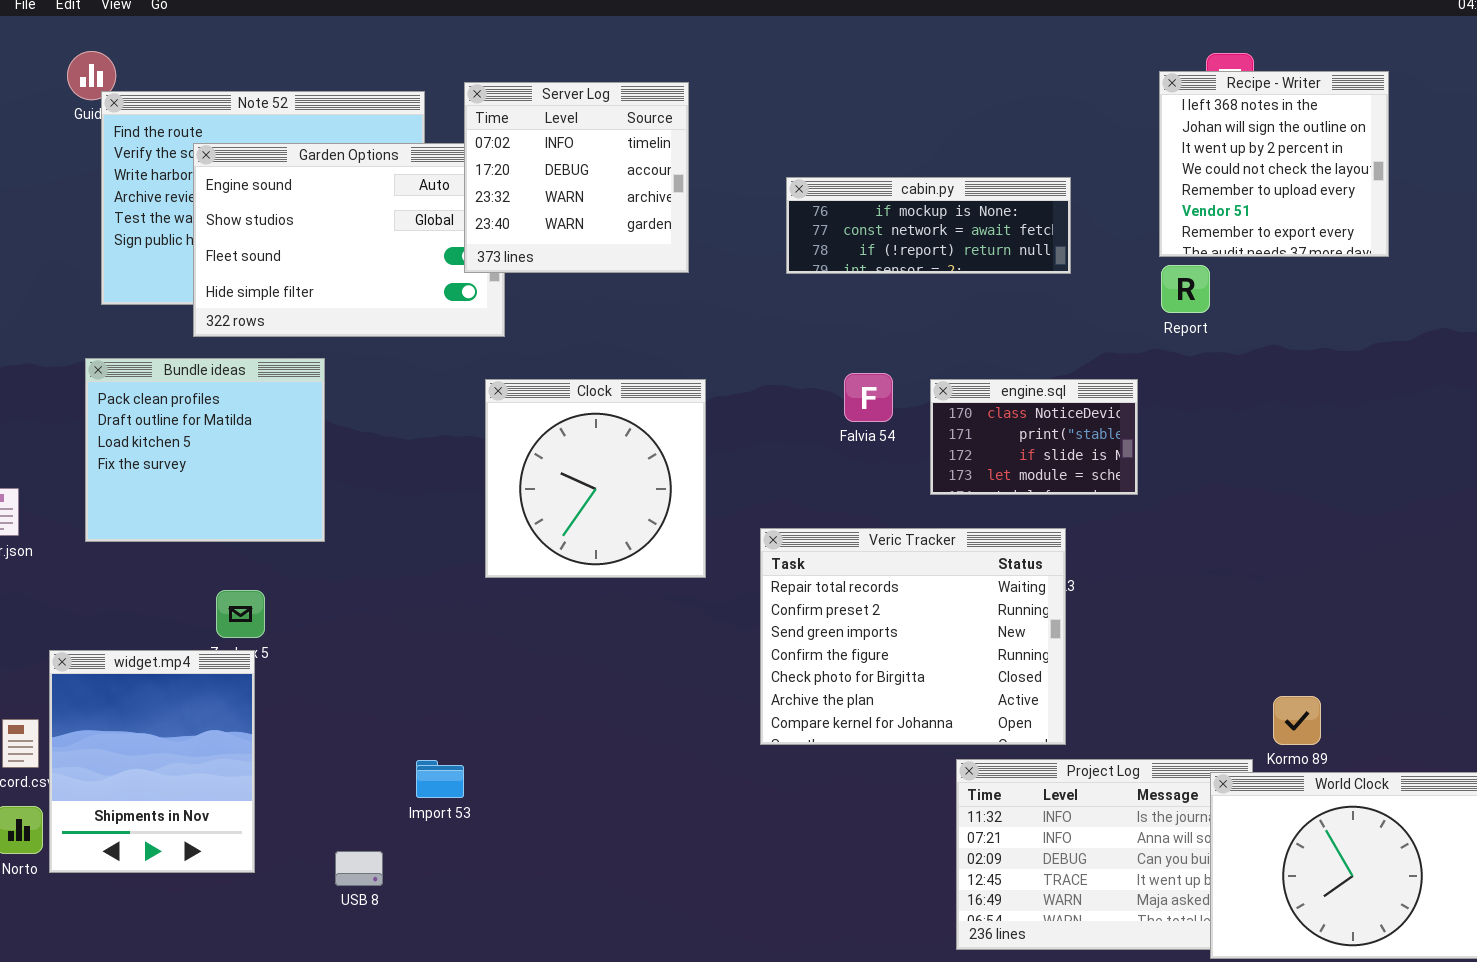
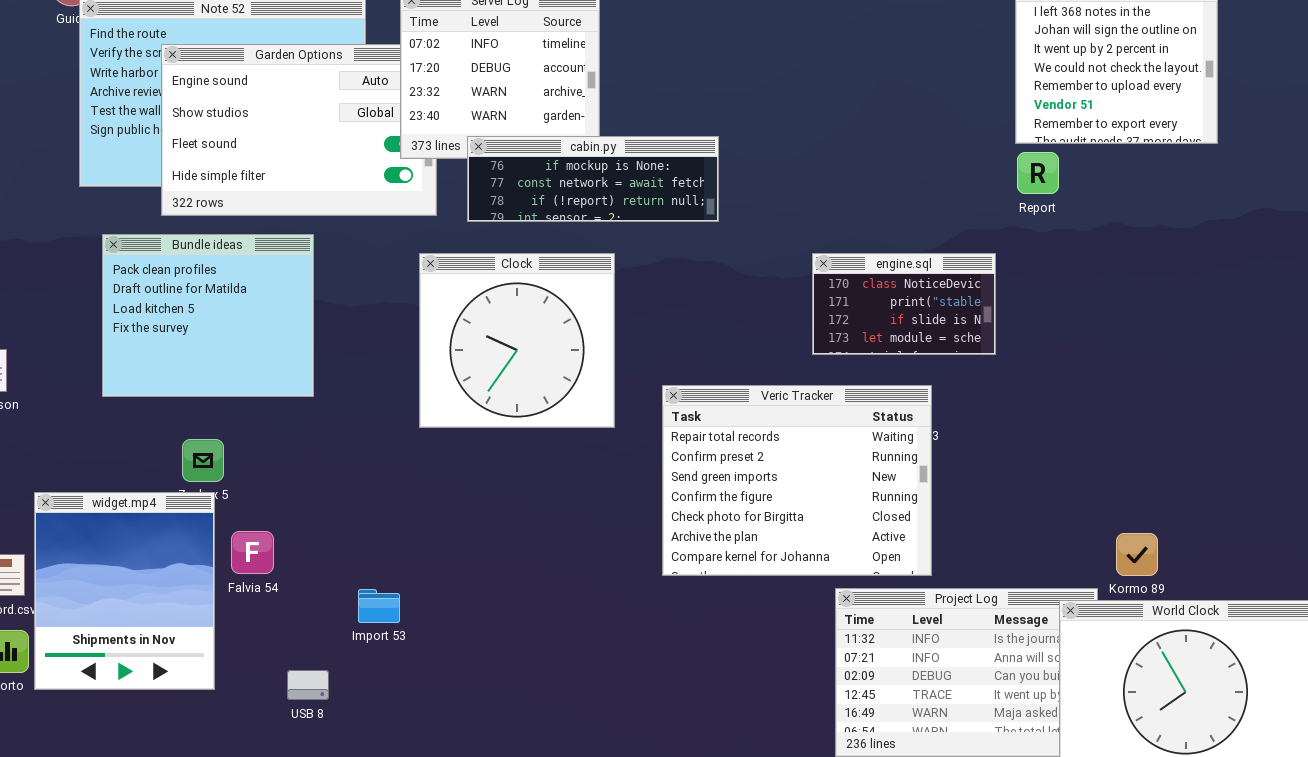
cabin.py: [786,177,1071,274] -> [467,136,719,222], moved
Bundle ideas: [85,358,325,542] -> [102,234,314,397], moved
Falvia 54: [844,373,893,422] -> [231,531,274,574], moved

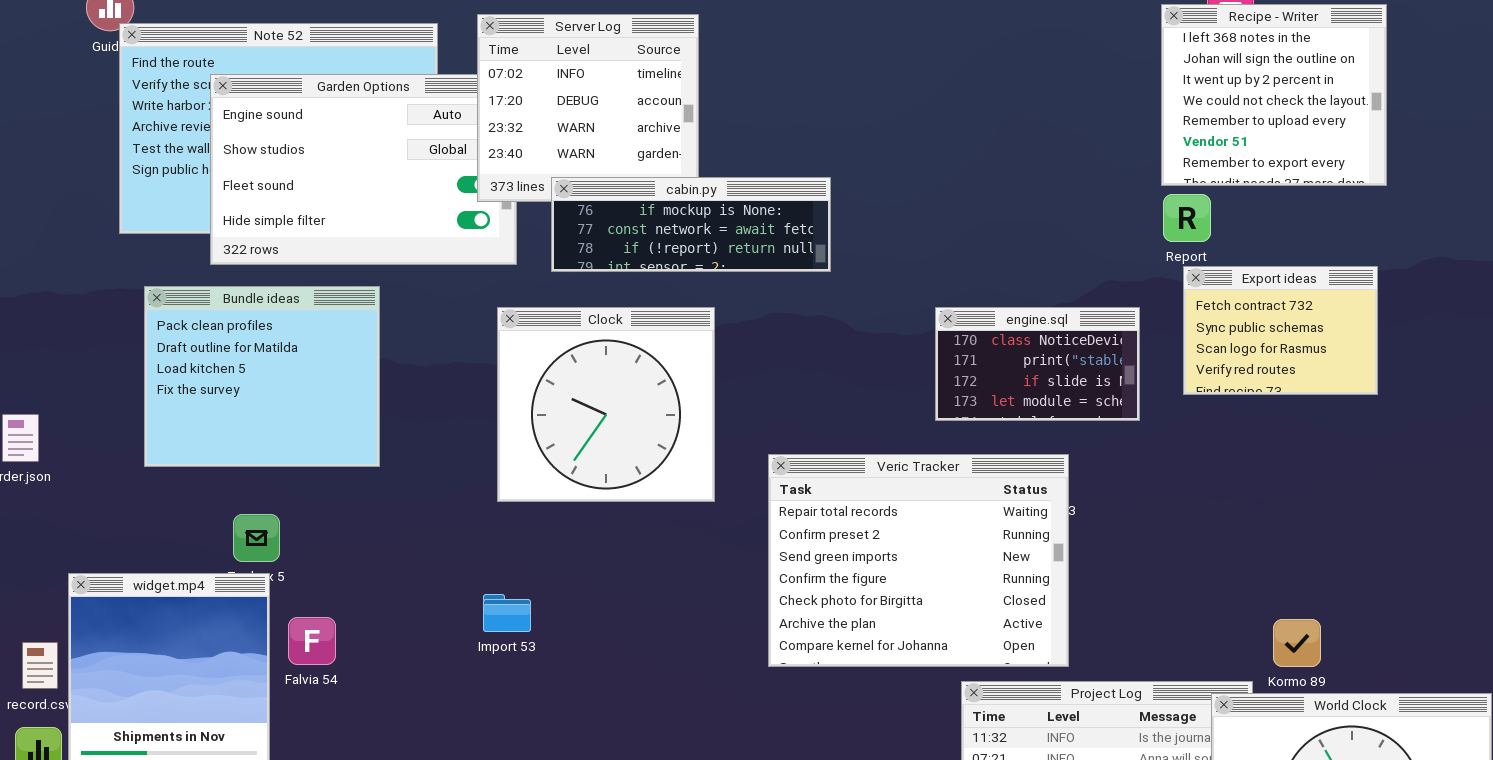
Export ideas: none -> [1183,266,1378,395], opened
Import 53: [358,589,400,623] -> [483,594,531,632], moved

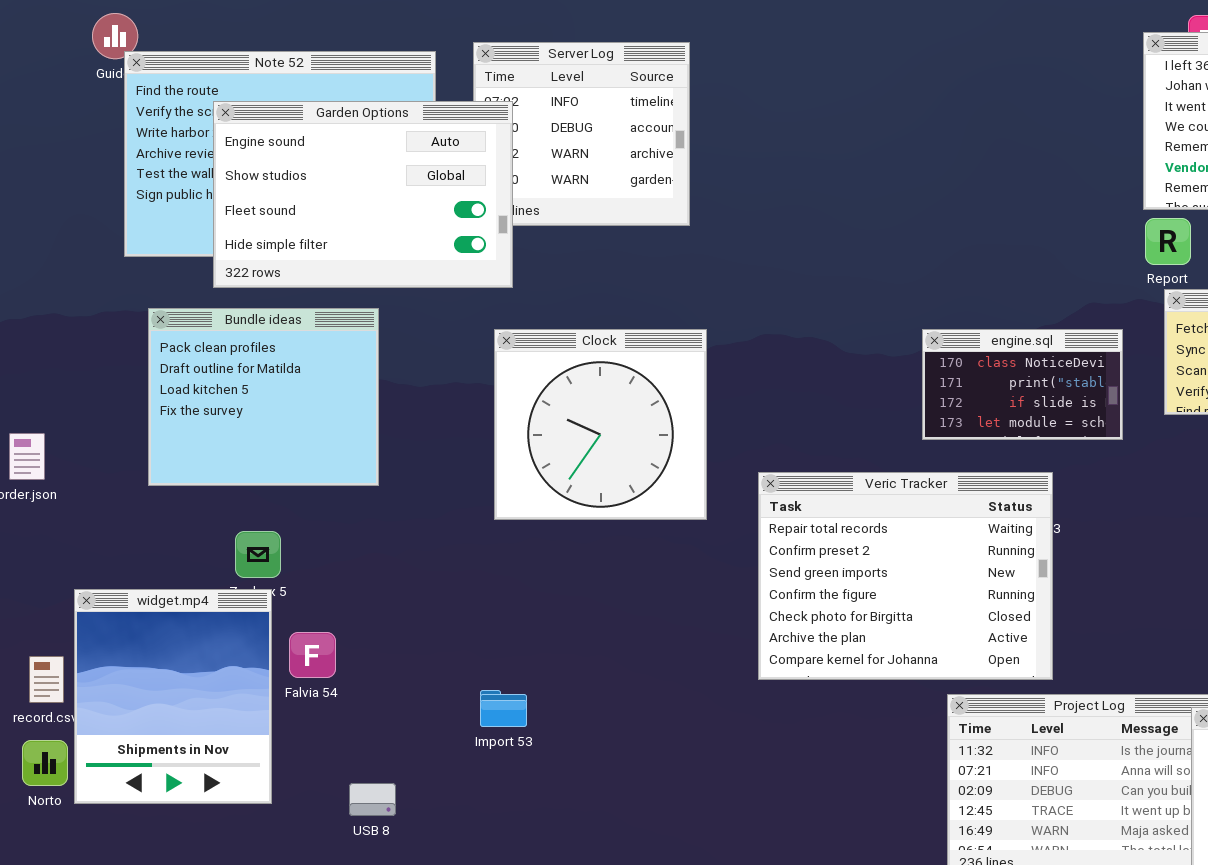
Garden Options: [210,74,517,265] -> [213,101,513,288], raised
cabin.py: [551,177,831,272] -> none, closed
Import 53: [483,594,531,632] -> [480,690,527,727], moved

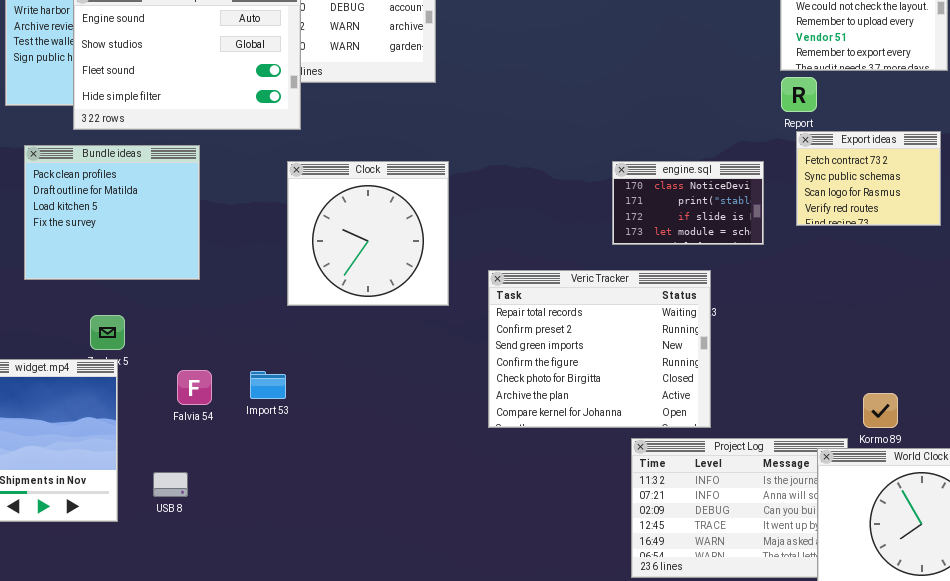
Falvia 54: [289,632,336,678] -> [177,370,212,405], moved
Import 53: [480,690,527,727] -> [250,371,286,399], moved
USB 8: [349,783,396,816] -> [153,472,188,497], moved

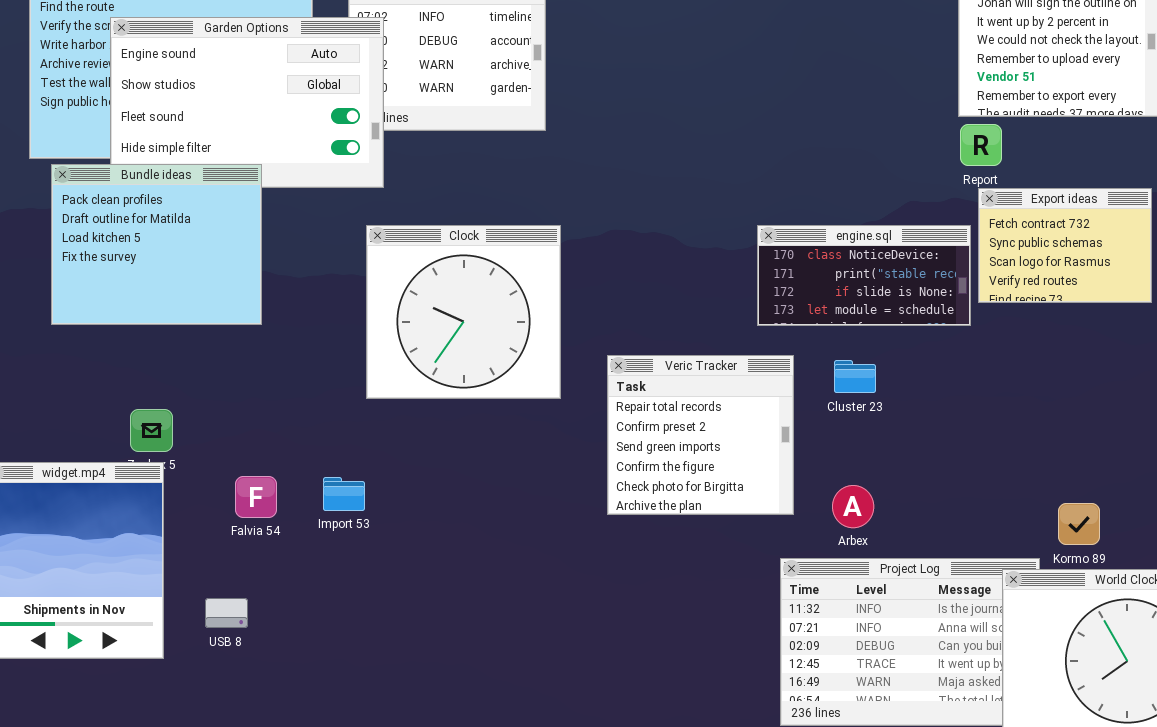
Bundle ideas: [24,145,200,280] -> [51,164,262,325], moved
engine.sql: [612,161,764,245] -> [757,225,971,326], resized
Veric Tracker: [488,270,711,428] -> [607,355,794,515], resized

